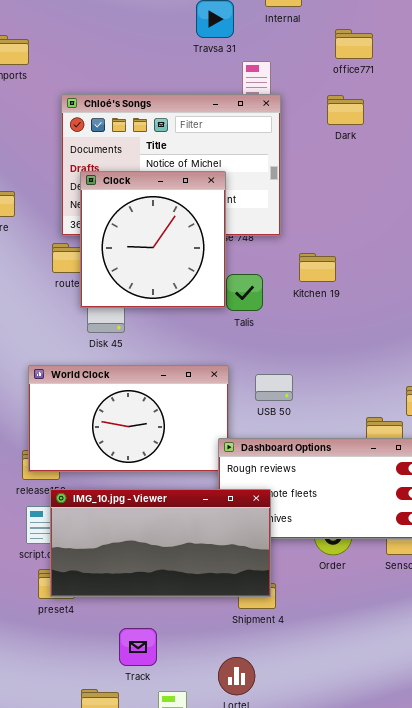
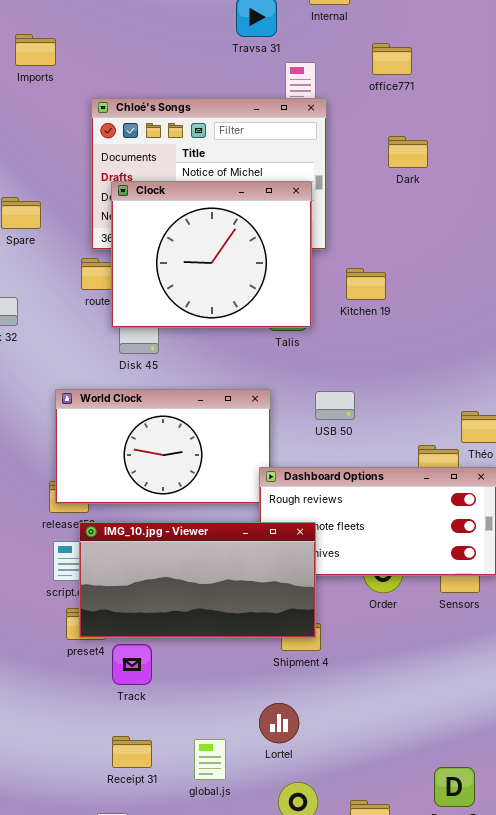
office771: [335,29,373,59] -> [372,43,412,75], moved
Dark: [327,95,364,125] -> [388,136,428,168], moved
Clock: [80,171,226,308] -> [111,181,312,328], resized
USB 50: [255,374,293,401] -> [315,391,355,420], moved
Track: [119,628,157,666] -> [112,644,152,685], moved

